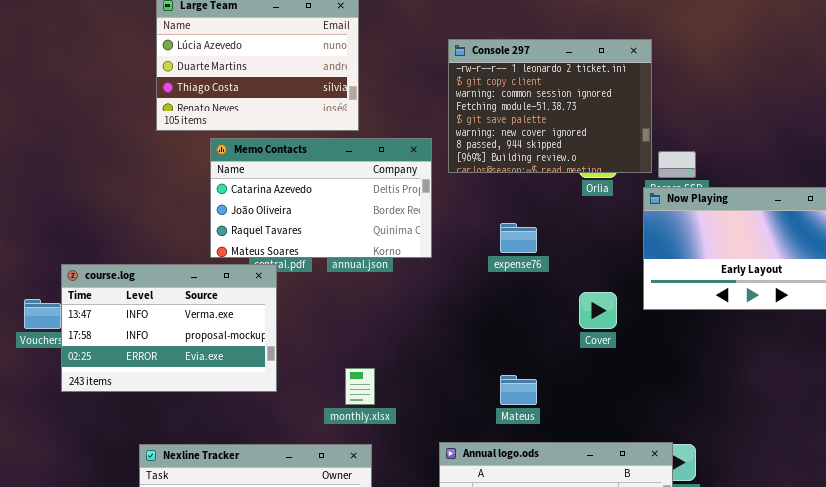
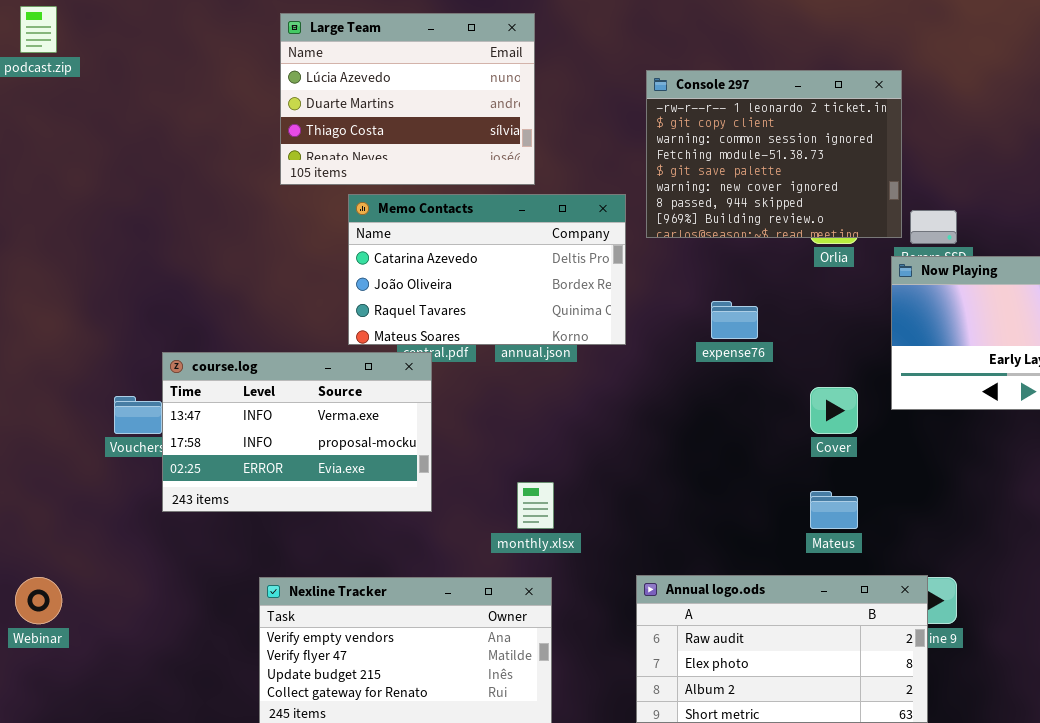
Mateus: [500,375,537,405] -> [810,491,858,529], moved

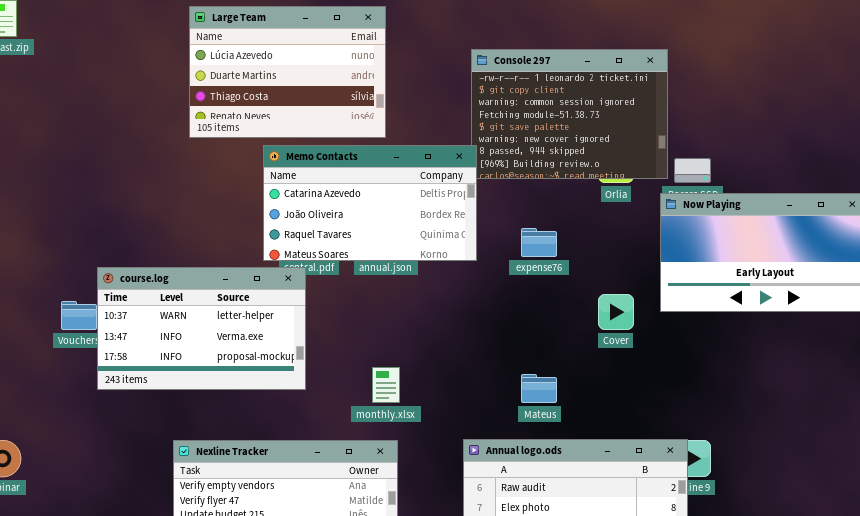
Memo Contacts: [348,194,626,345] -> [263,145,477,261], moved
course.log: [162,352,432,512] -> [97,267,306,390], scrolled up 1 row
Mateus: [810,491,858,529] -> [521,374,557,403], moved

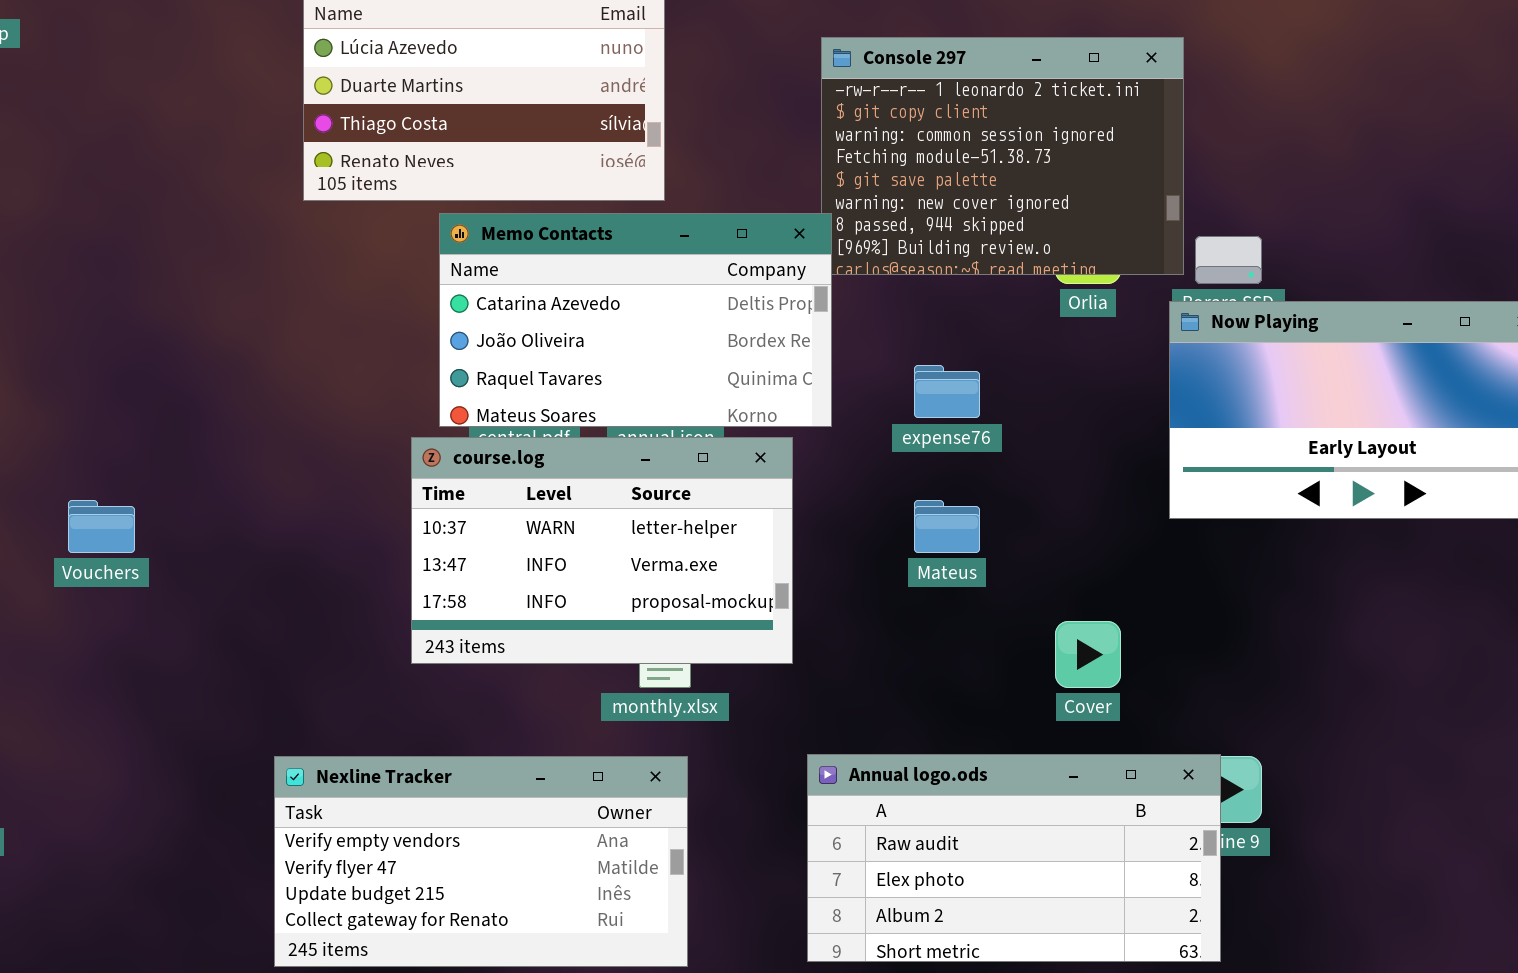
course.log: [97,267,306,390] -> [411,437,793,664], moved
Cover: [598,294,634,330] -> [1055,621,1121,688], moved
Mateus: [521,374,557,403] -> [914,500,980,553], moved

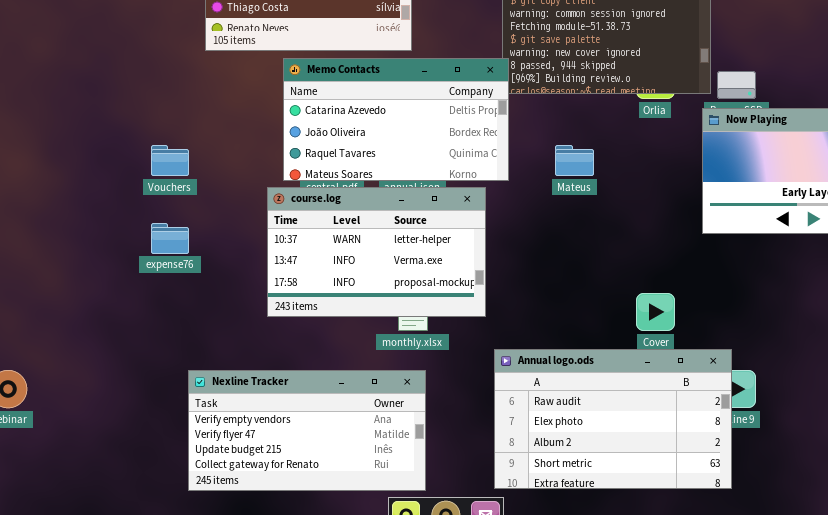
expense76: [914,365,980,418] -> [151,223,189,254], moved
Vouchers: [68,500,135,553] -> [151,145,189,176], moved
Mateus: [914,500,980,553] -> [555,145,594,176], moved
Annual logo.ods: [807,754,1221,962] -> [494,349,732,489], resized

